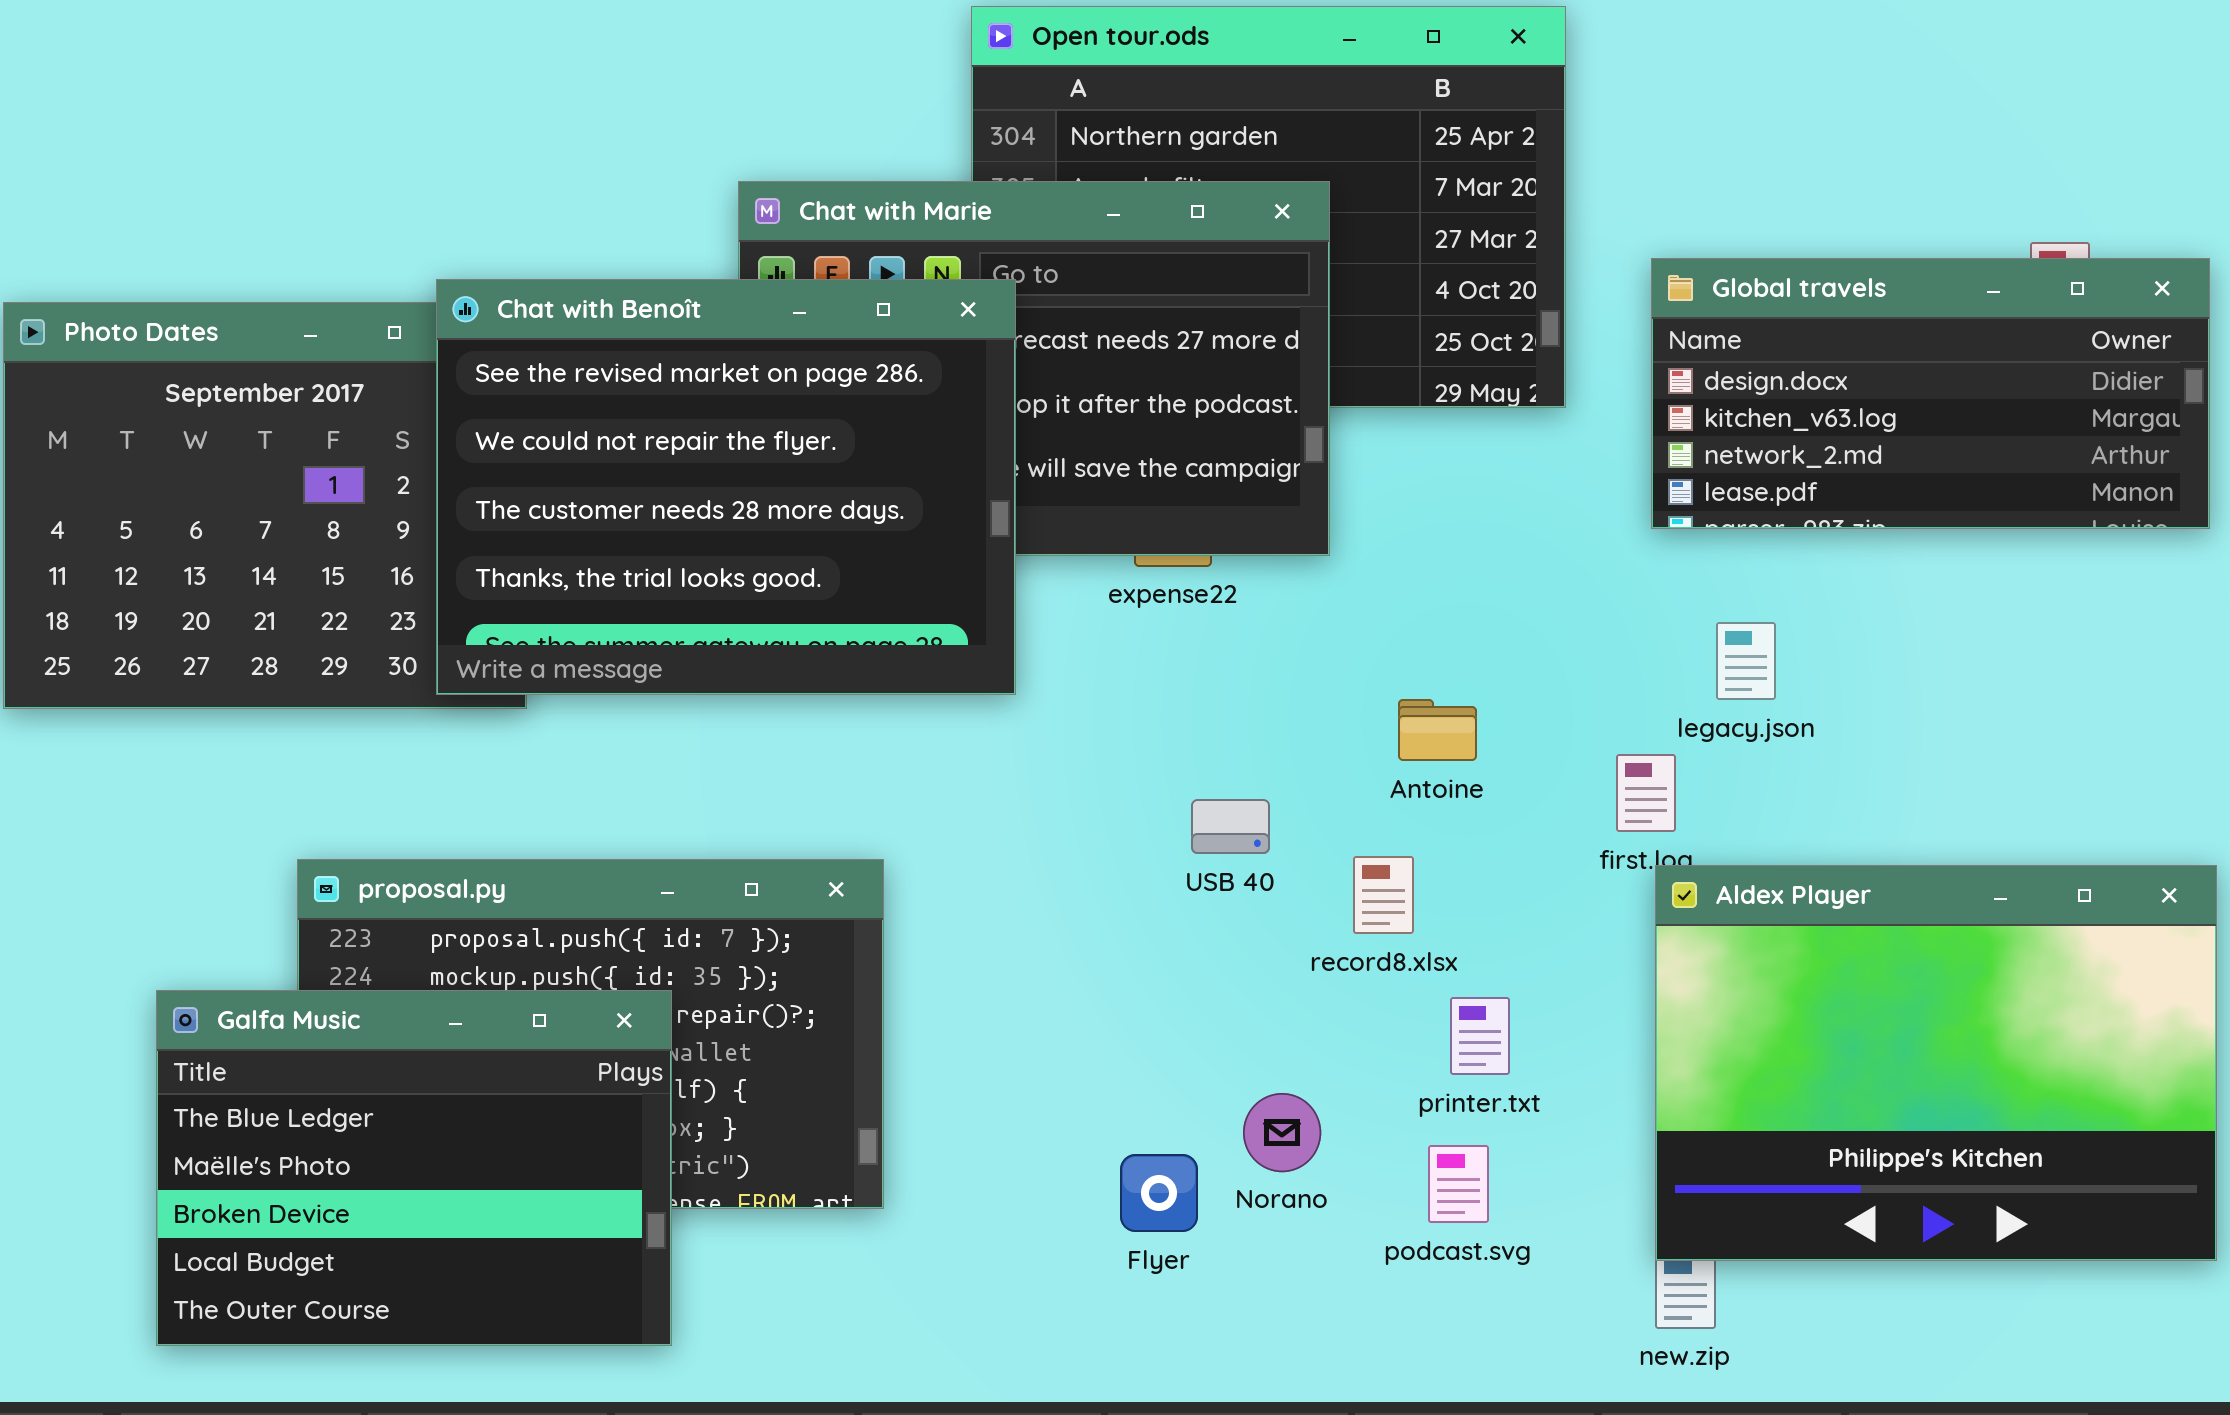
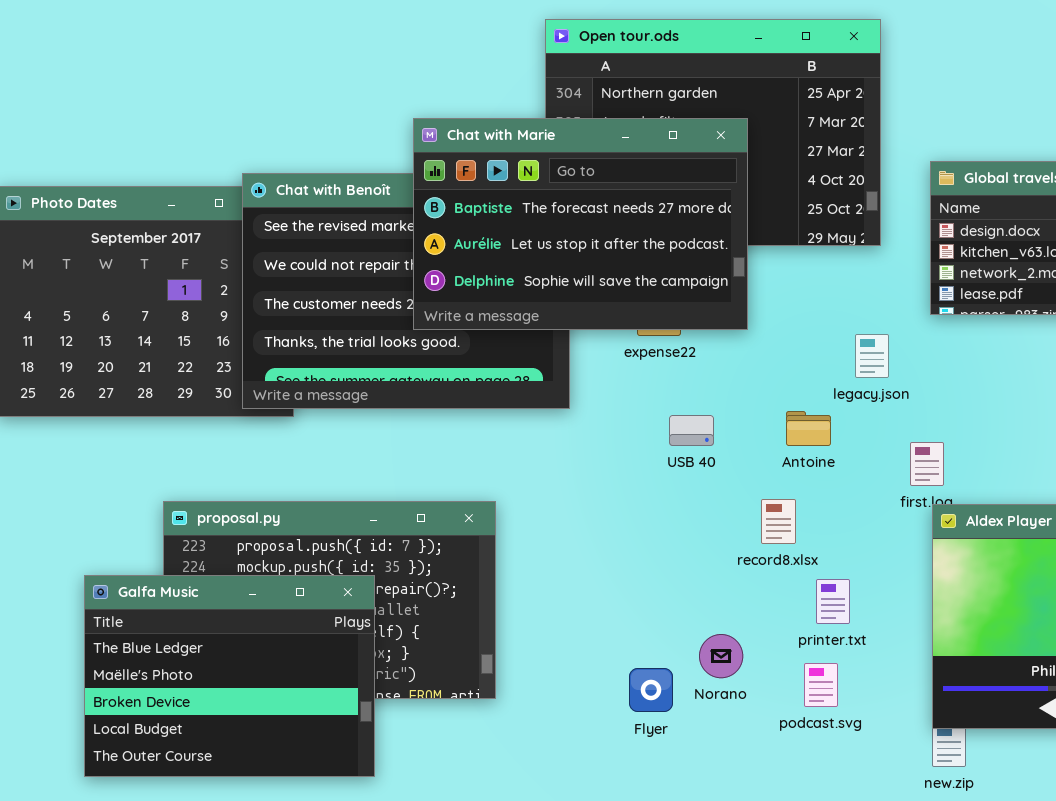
Chat with Marie: [738,181,1330,556] -> [413,118,748,330], raised
legacy.json: [1716,622,1776,700] -> [855,334,889,378], moved
USB 40: [1191,799,1270,854] -> [669,415,714,446], moved

